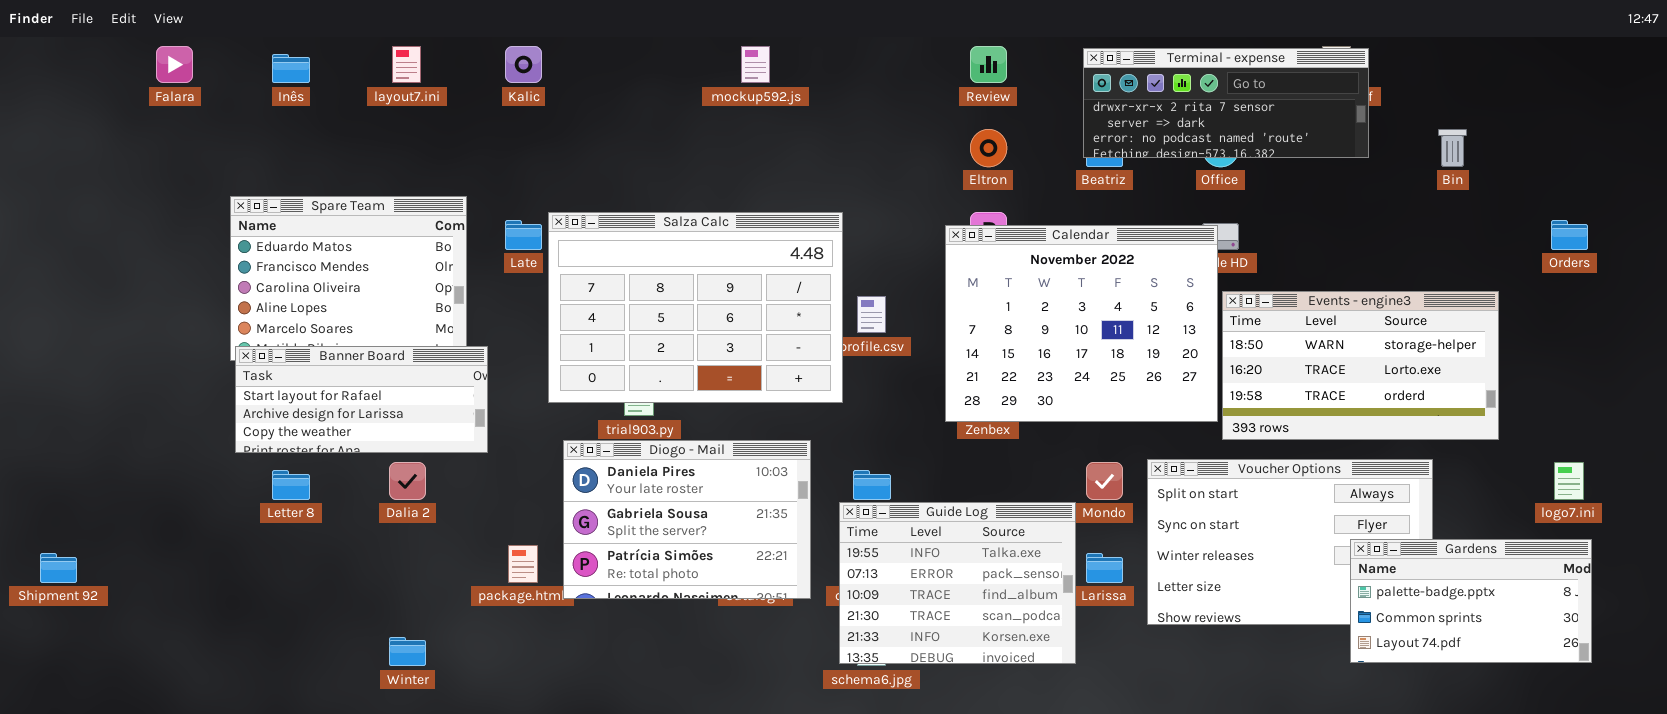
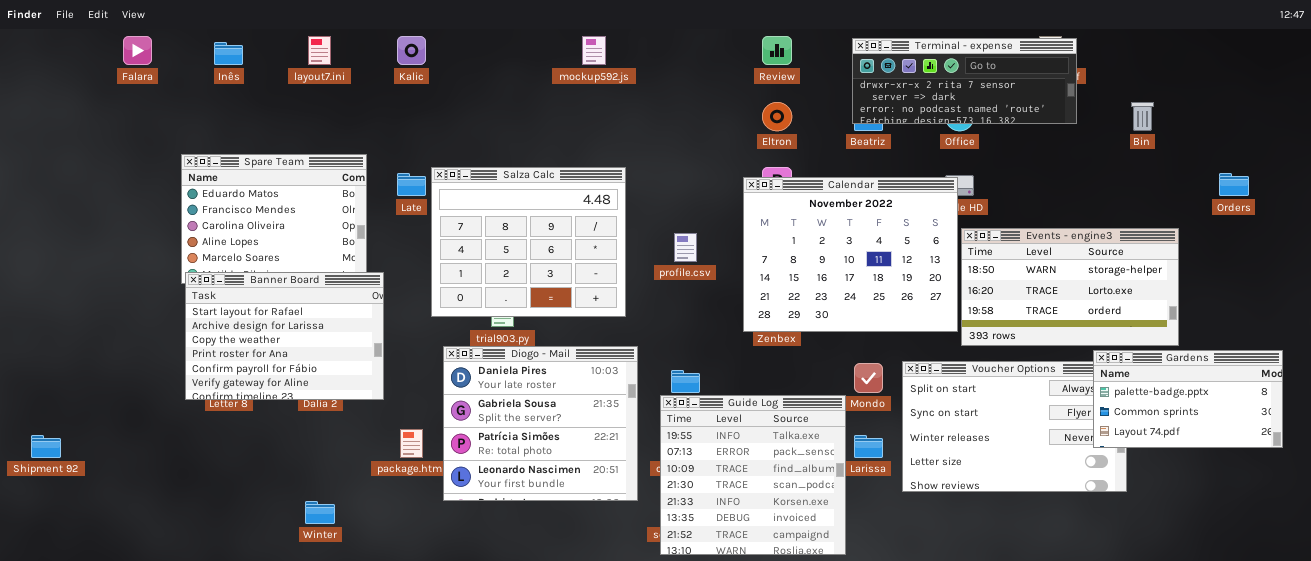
Salza Calc: [548,212,843,403] -> [431,167,626,317], resized
Banner Board: [235,346,488,453] -> [185,272,384,400], resized
Diogo - Mail: [563,440,811,599] -> [443,346,638,501], resized
Guide Log: [839,502,1076,664] -> [660,395,846,555], resized
Gardens: [1350,539,1592,663] -> [1093,350,1283,448], moved

